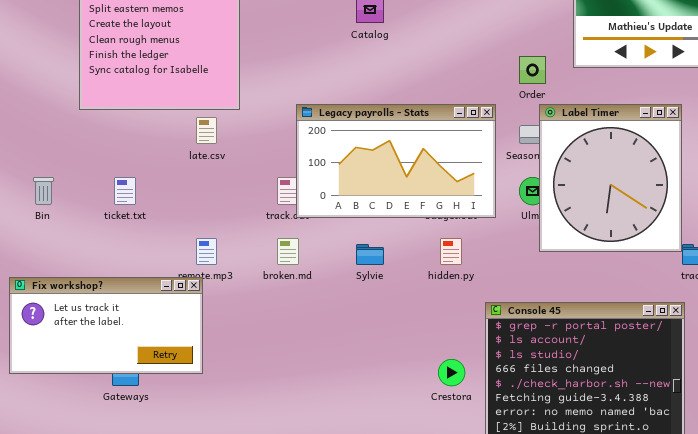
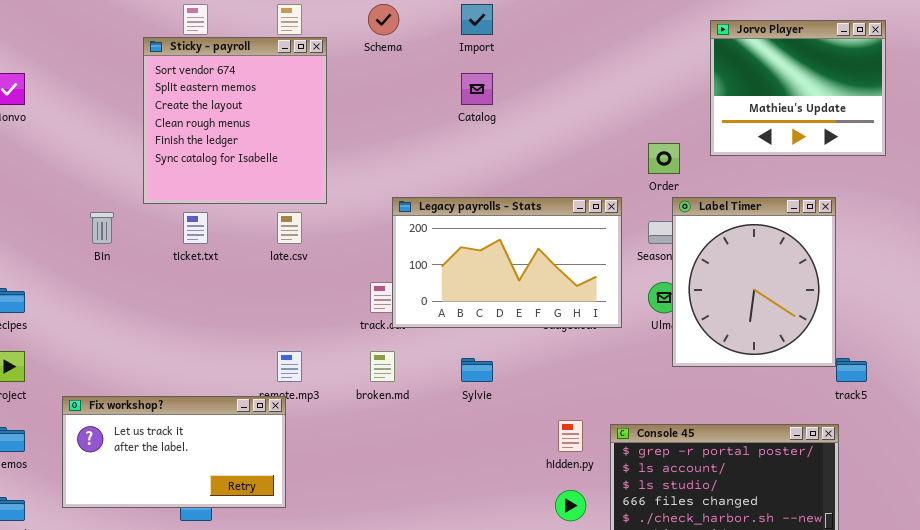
Bin: [33,177,54,205] -> [90,212,114,244], moved
ticket.txt: [114,177,136,205] -> [183,212,208,244], moved
hidden.py: [440,238,462,265] -> [558,420,583,452], moved

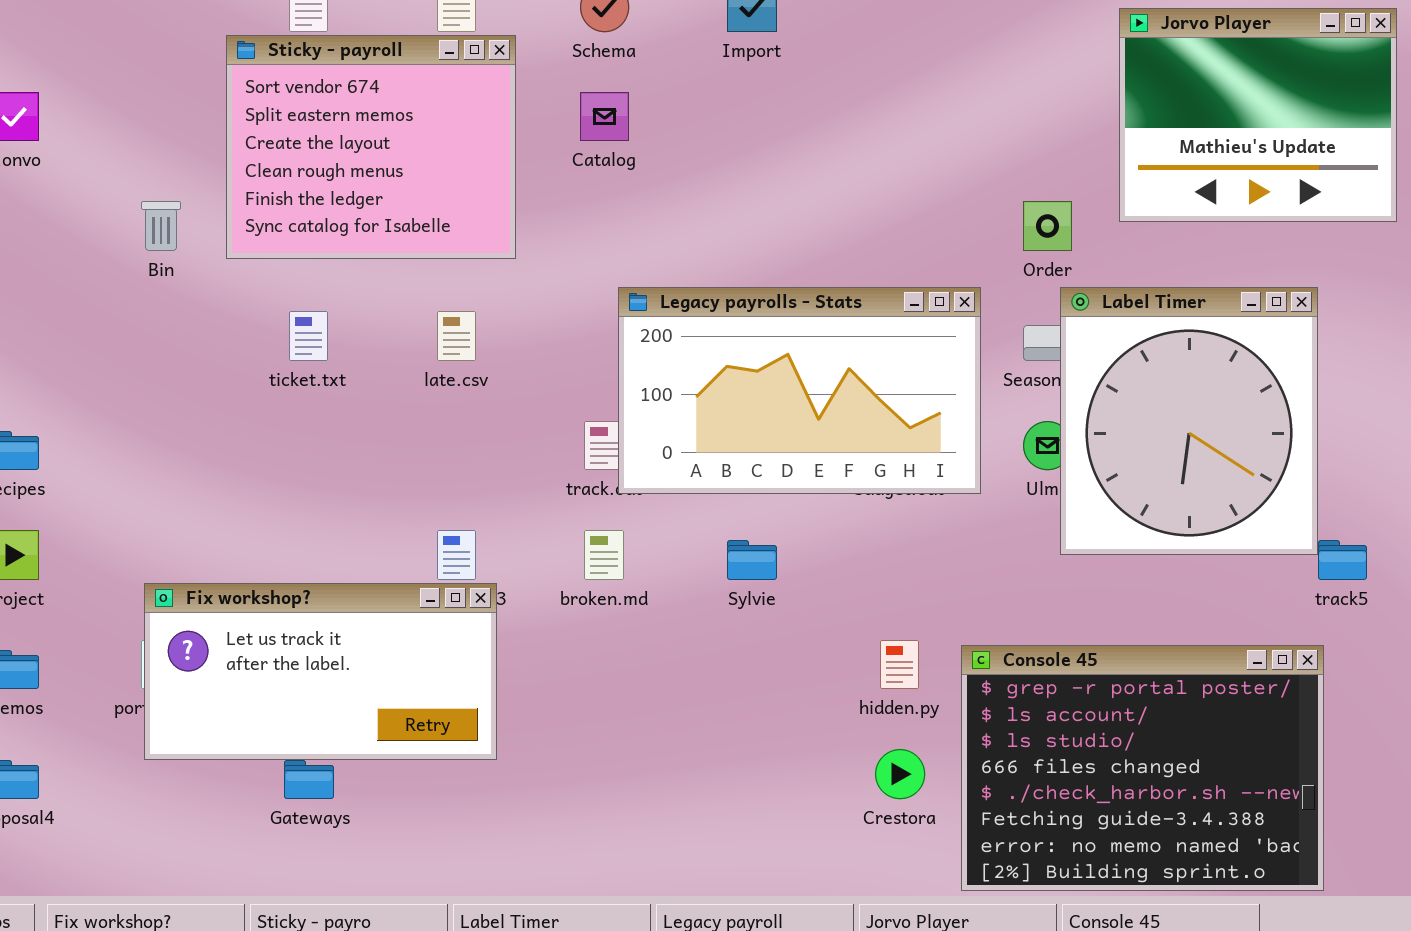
Sticky - payroll: [143,37,327,204] -> [226,35,516,259], resized
Catalog: [461,73,493,105] -> [580,92,629,141], moved
Bin: [90,212,114,244] -> [141,201,181,251], moved
Fix workshop?: [62,396,286,508] -> [144,583,497,760], moved

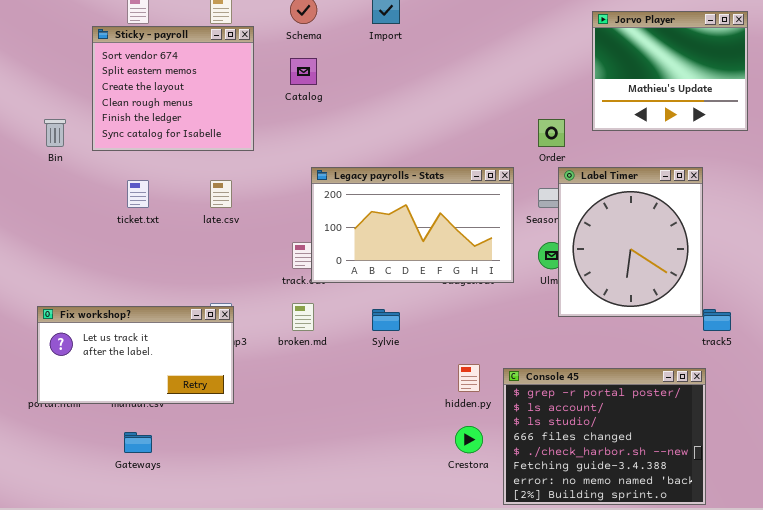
Fix workshop?: [144,583,497,760] -> [37,306,234,404], moved

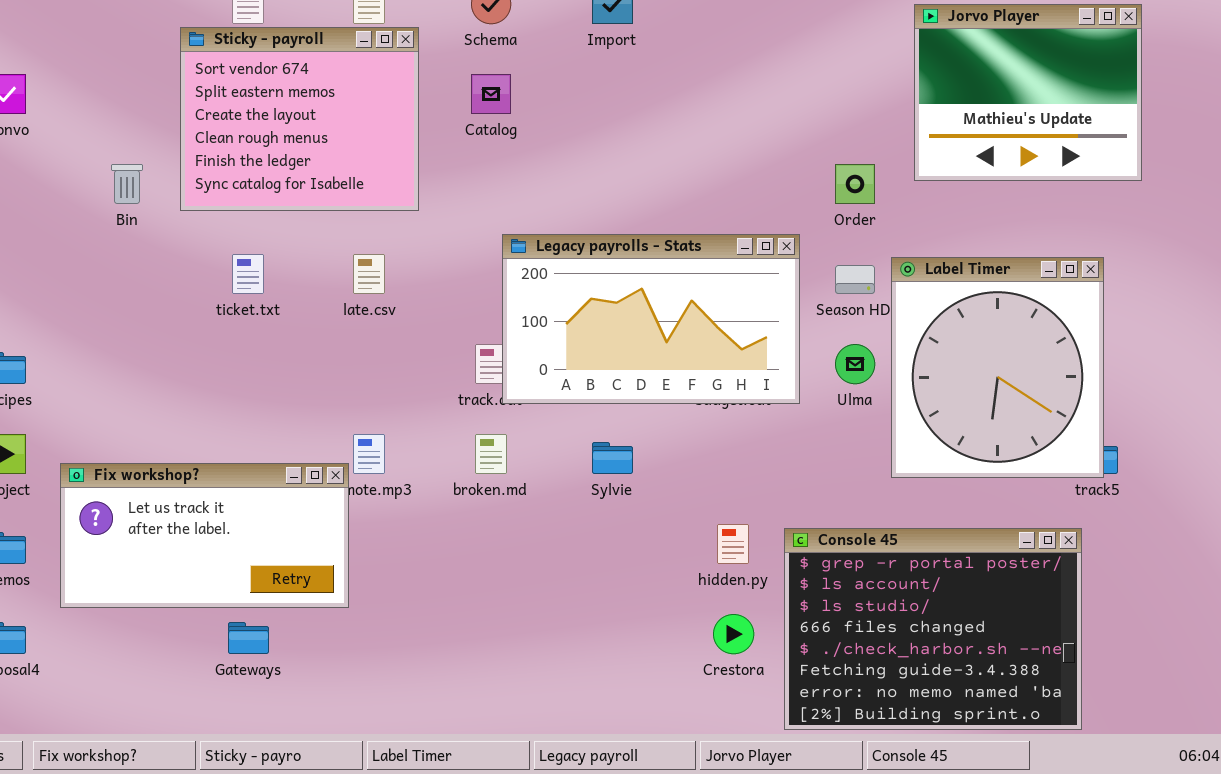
Label Timer: [558,167,703,317] -> [891,257,1104,478], moved
Fix workshop?: [37,306,234,404] -> [60,463,349,608], moved

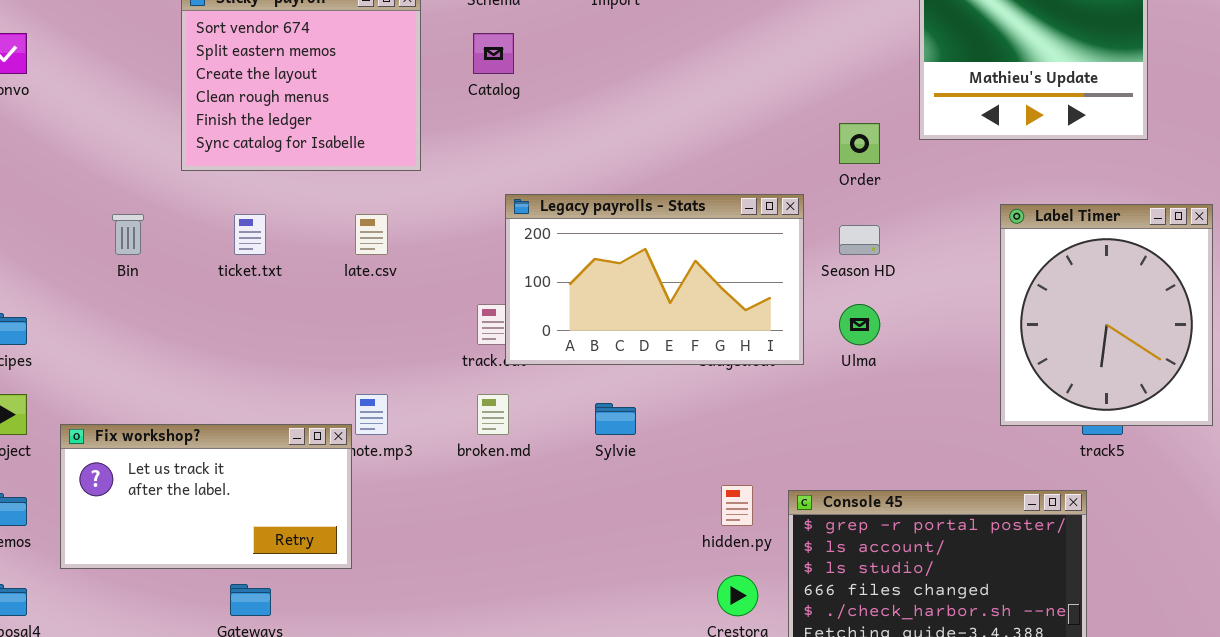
Bin: [111,164,143,204] -> [112,214,144,255], moved
Label Timer: [891,257,1104,478] -> [1000,204,1213,426], moved

